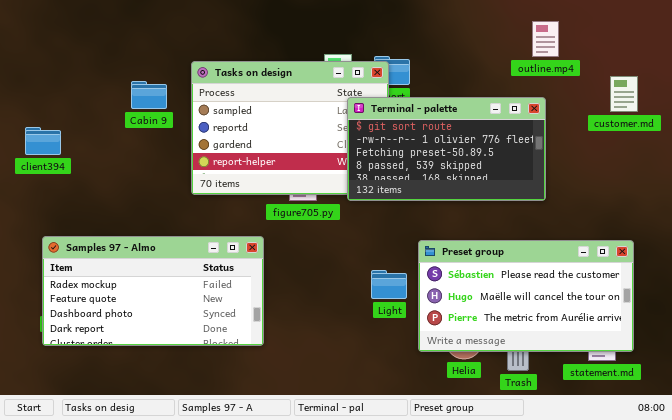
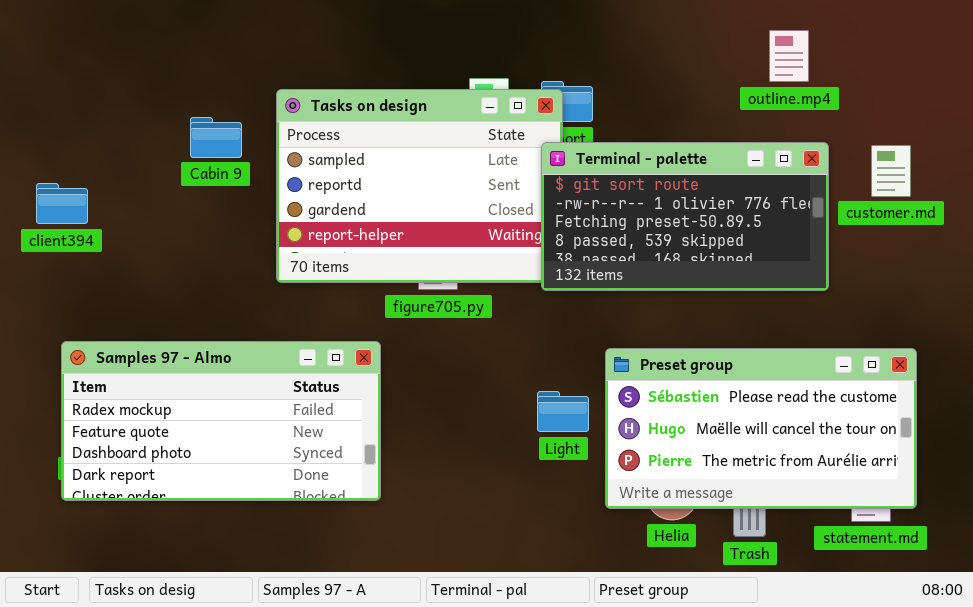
customer.md: [610,76,638,112] -> [871,145,911,197], moved
Terminal - palette: [347,97,546,201] -> [541,142,829,291], moved

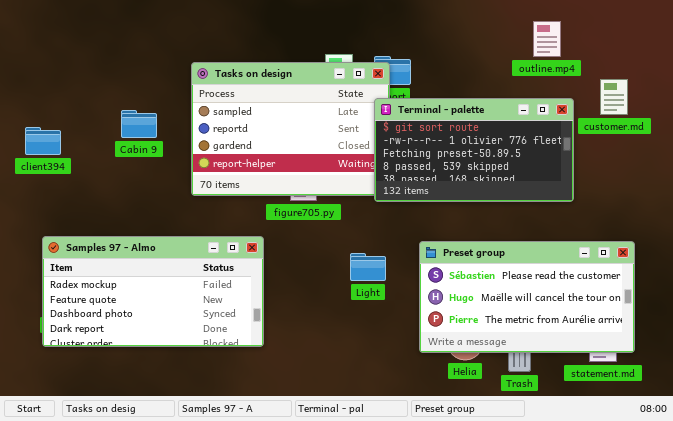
Cabin 9: [190,117,242,158] -> [121,110,157,138], moved
customer.md: [871,145,911,197] -> [600,79,628,115], moved
Light: [537,391,589,432] -> [350,253,386,281], moved

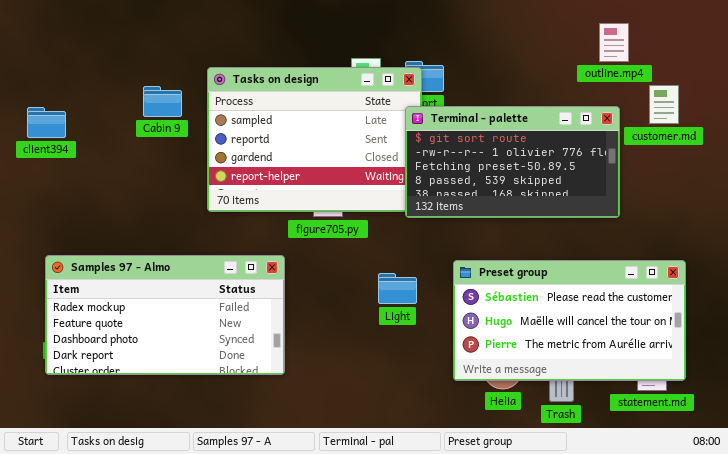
outline.mp4: [533,21,561,57] -> [599,23,629,62], moved
Cabin 9: [121,110,157,138] -> [143,86,182,117], moved
client394: [25,127,61,155] -> [27,107,66,138], moved

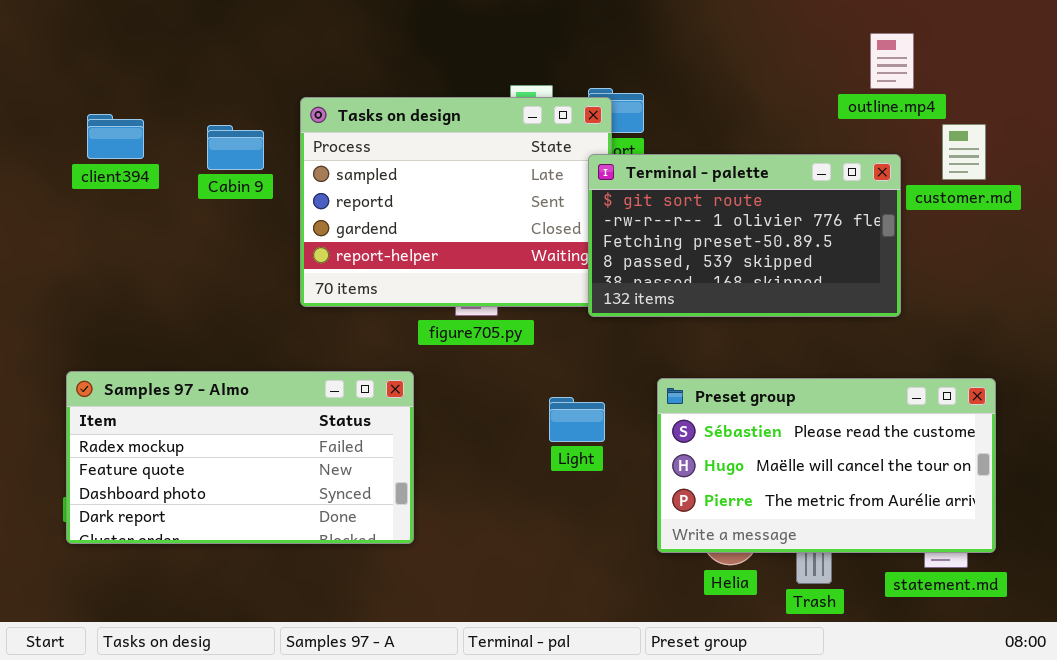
client394: [27,107,66,138] -> [87,114,144,159], moved

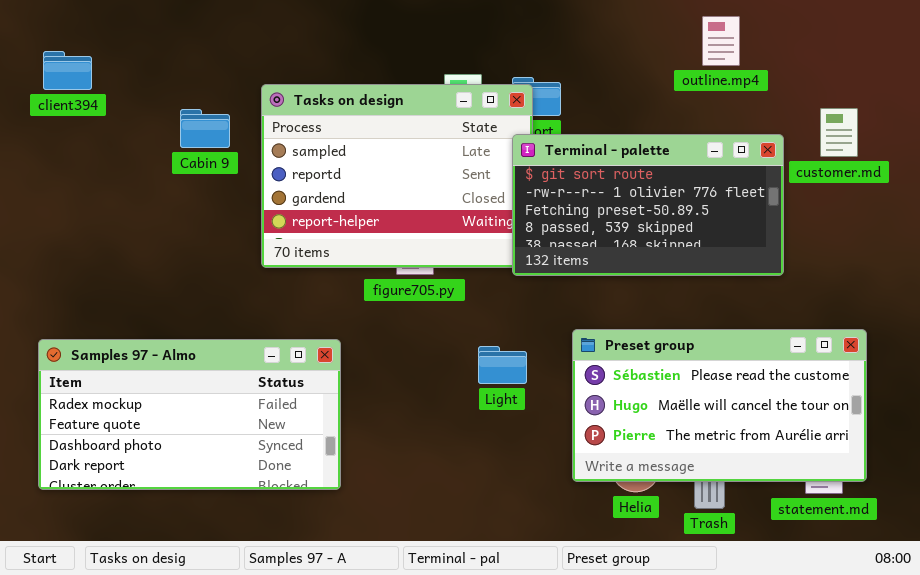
outline.mp4: [870,33,914,89] -> [702,16,740,66], moved
client394: [87,114,144,159] -> [43,51,92,90], moved
Samples 97 - Almo: [66,371,414,544] -> [38,339,341,490], moved

